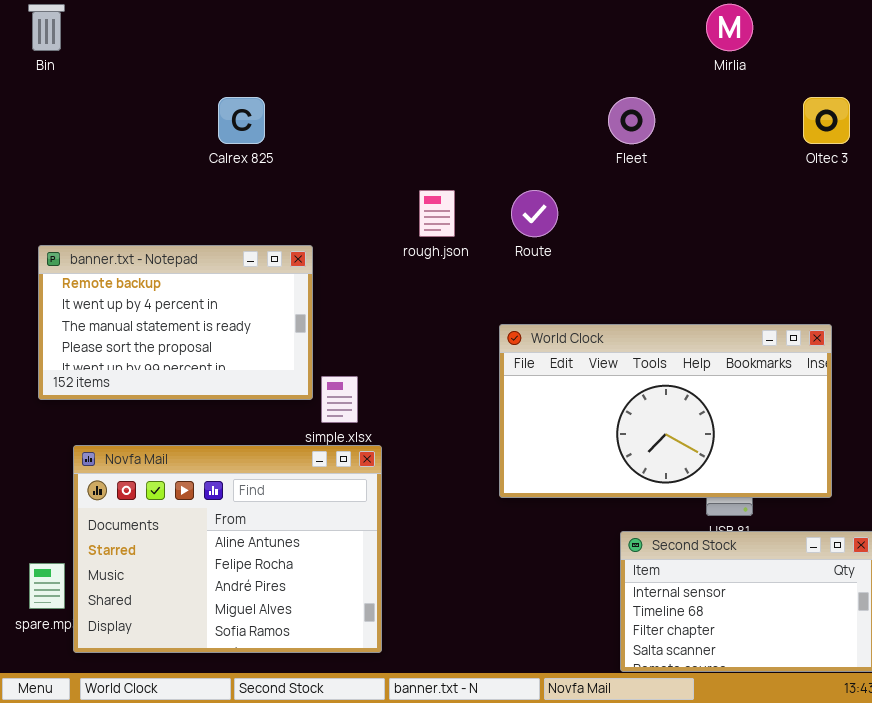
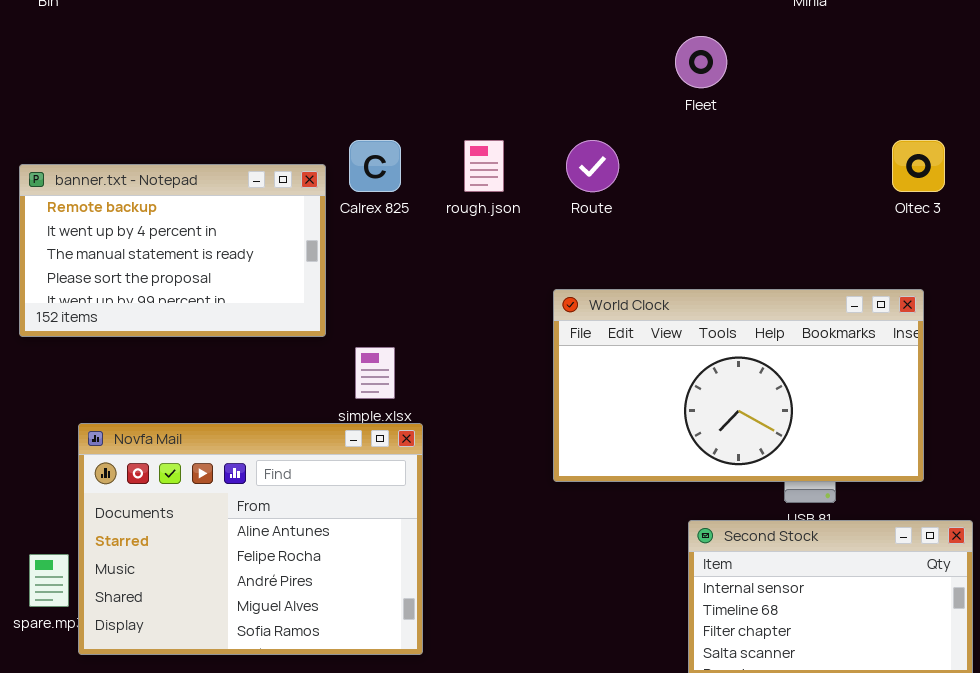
Calrex 825: [218,97,265,144] -> [349,140,401,192], moved
Oltec 3: [803,97,850,144] -> [892,140,945,192], moved
banner.txt - Notepad: [38,245,313,400] -> [19,164,326,337], moved

